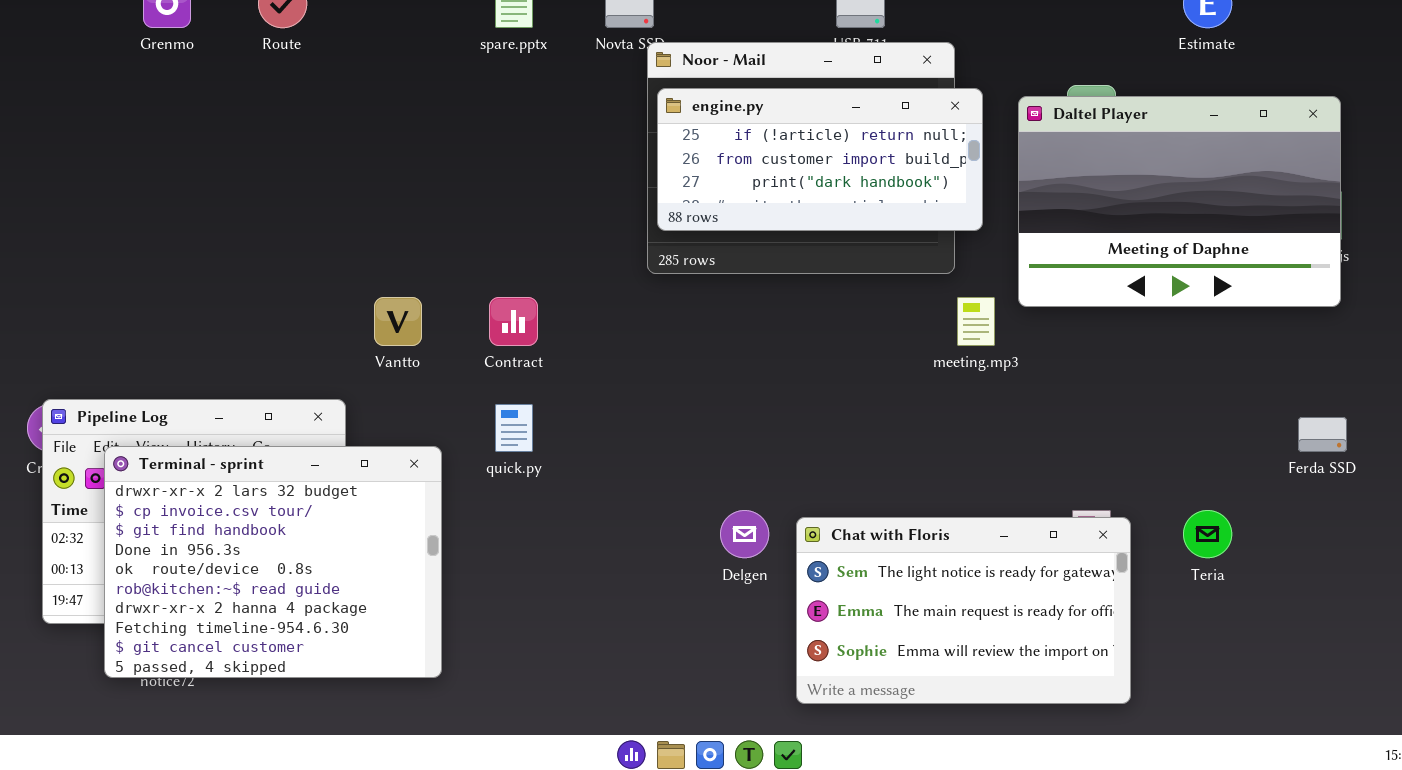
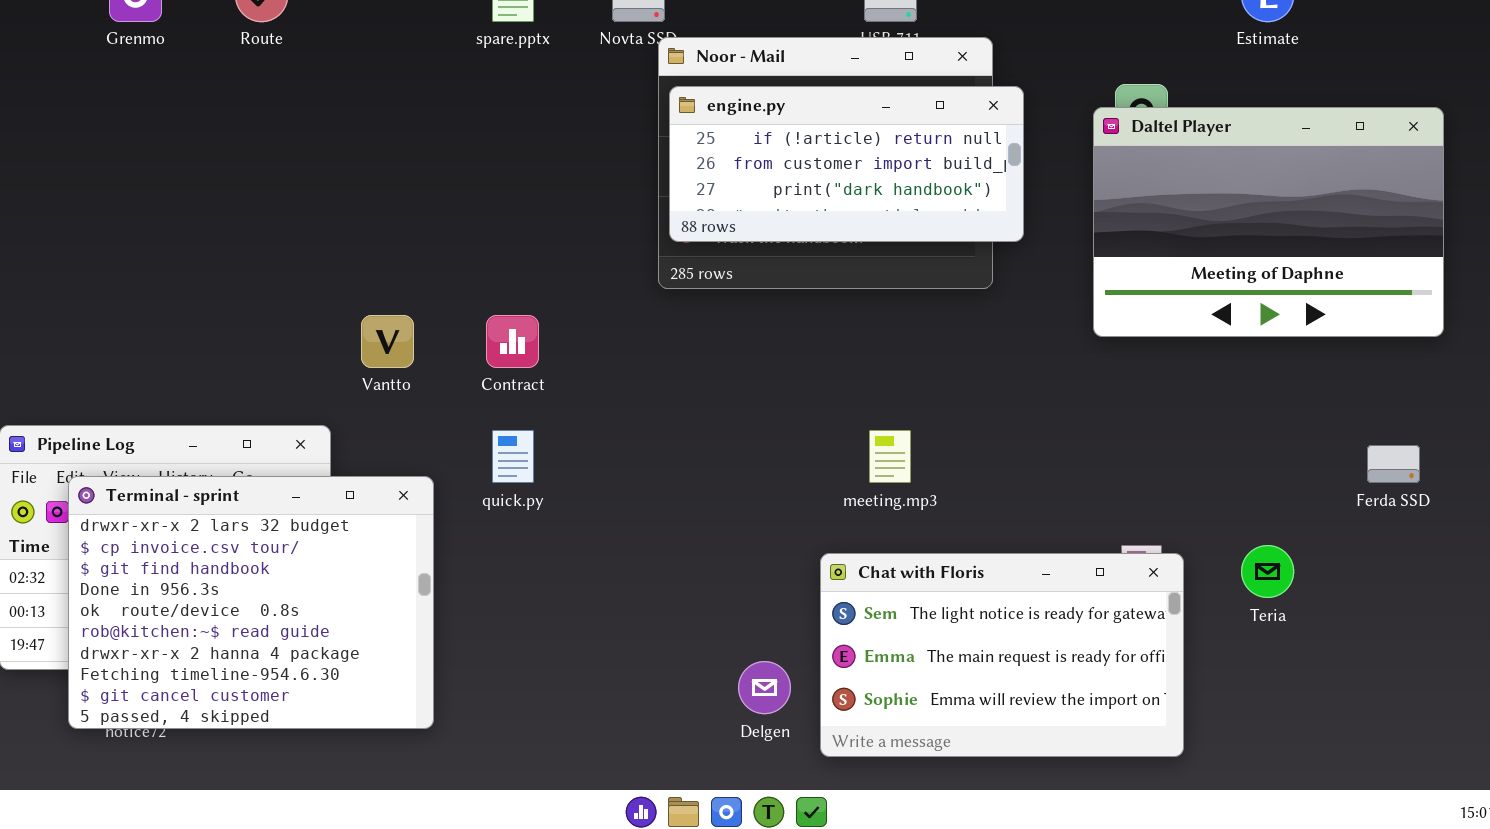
Daltel Player: [1018,96,1341,307] -> [1093,107,1444,337], moved
meeting.mp3: [957,297,995,346] -> [869,430,911,483], moved
Delgen: [720,510,769,558] -> [738,661,791,714], moved

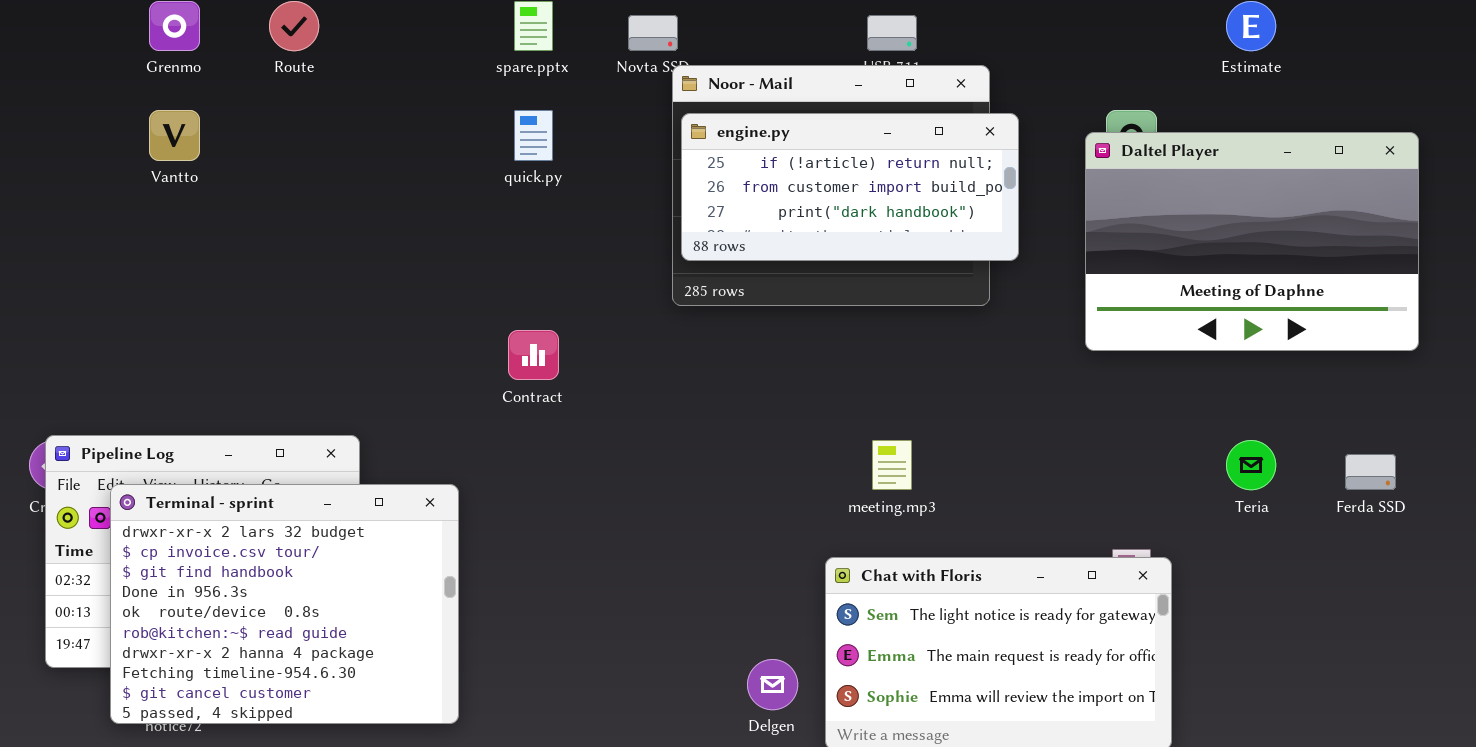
Vantto: [361,315,414,368] -> [149,110,200,161], moved
quick.py: [492,430,534,483] -> [514,110,553,161], moved
Teria: [1241,545,1294,598] -> [1226,440,1276,490], moved

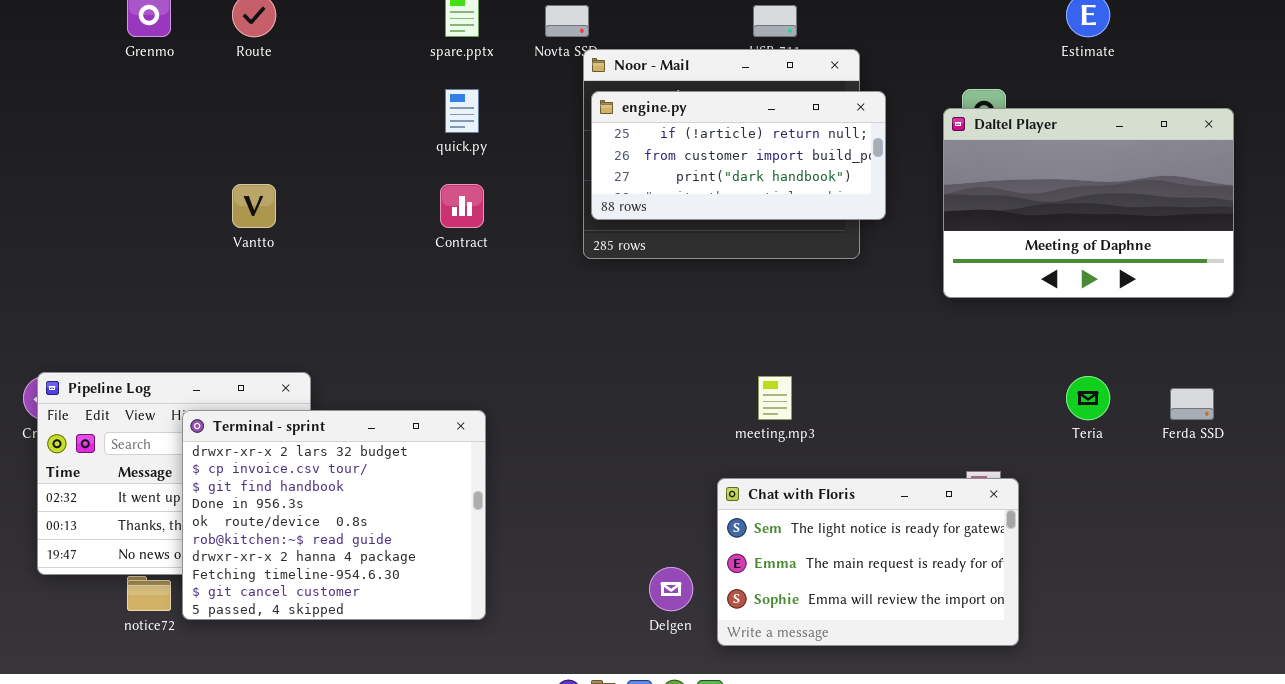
Vantto: [149,110,200,161] -> [232,184,276,228], moved
Contract: [508,330,559,380] -> [440,184,484,228], moved
Terminal - sprint: [110,484,459,724] -> [182,410,486,620], moved

